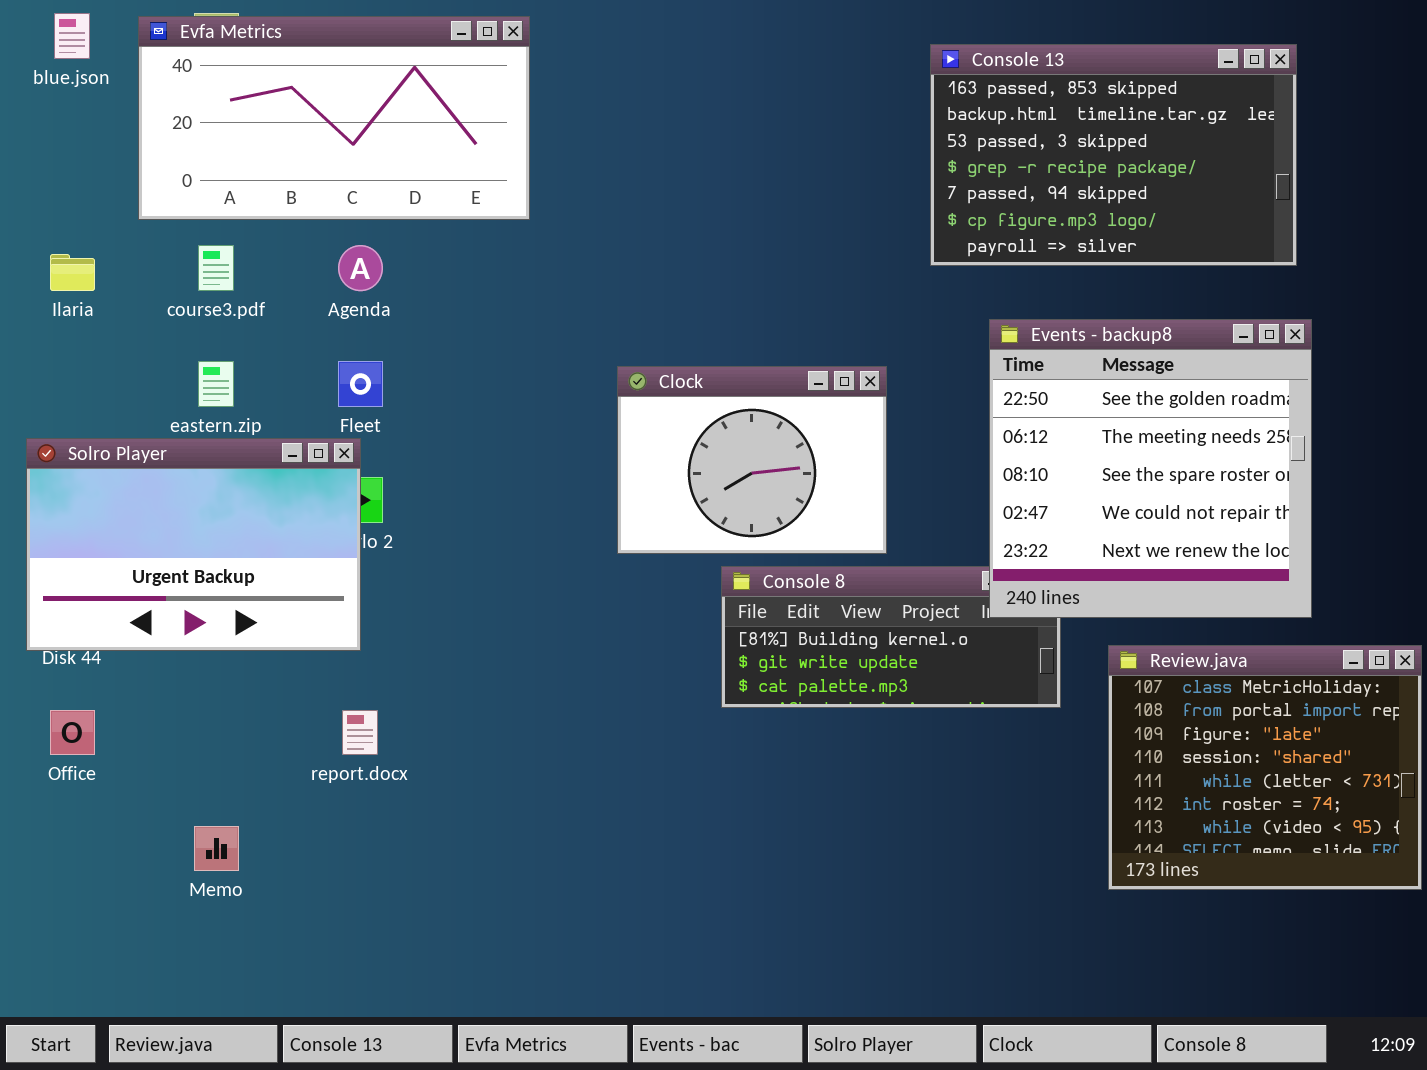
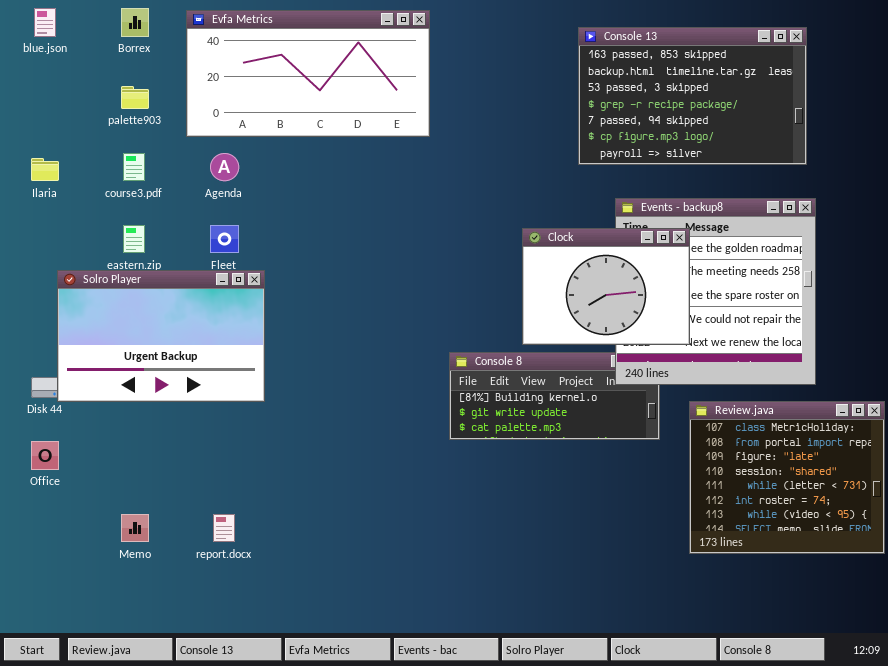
Evfa Metrics: [138,16,530,220] -> [186,10,430,137], moved
Clock: [617,366,887,554] -> [522,228,690,345], moved
Solro Player: [26,438,361,651] -> [57,270,265,402], moved
report.docx: [342,710,378,755] -> [213,514,235,542], moved

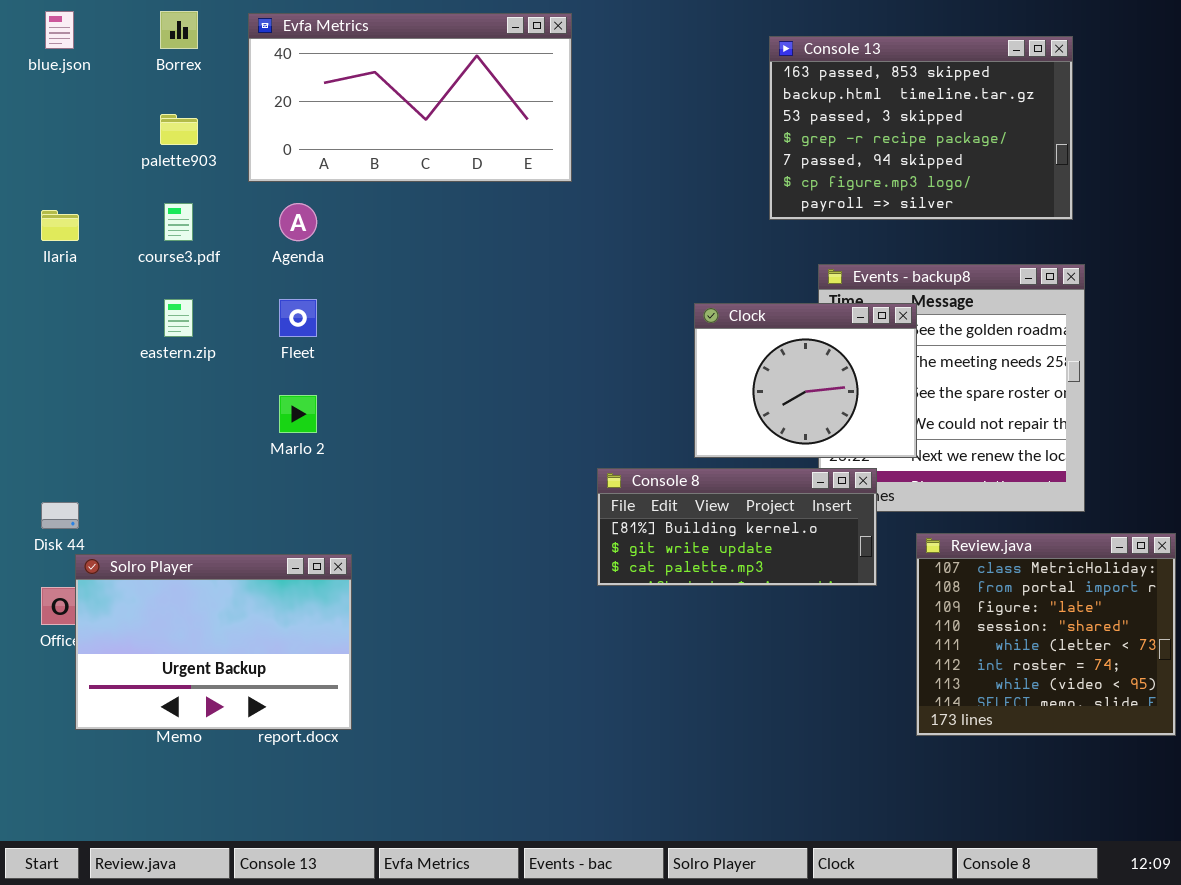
Solro Player: [57,270,265,402] -> [75,554,352,730], moved
Console 8: [449,352,660,440] -> [597,468,877,586], raised

